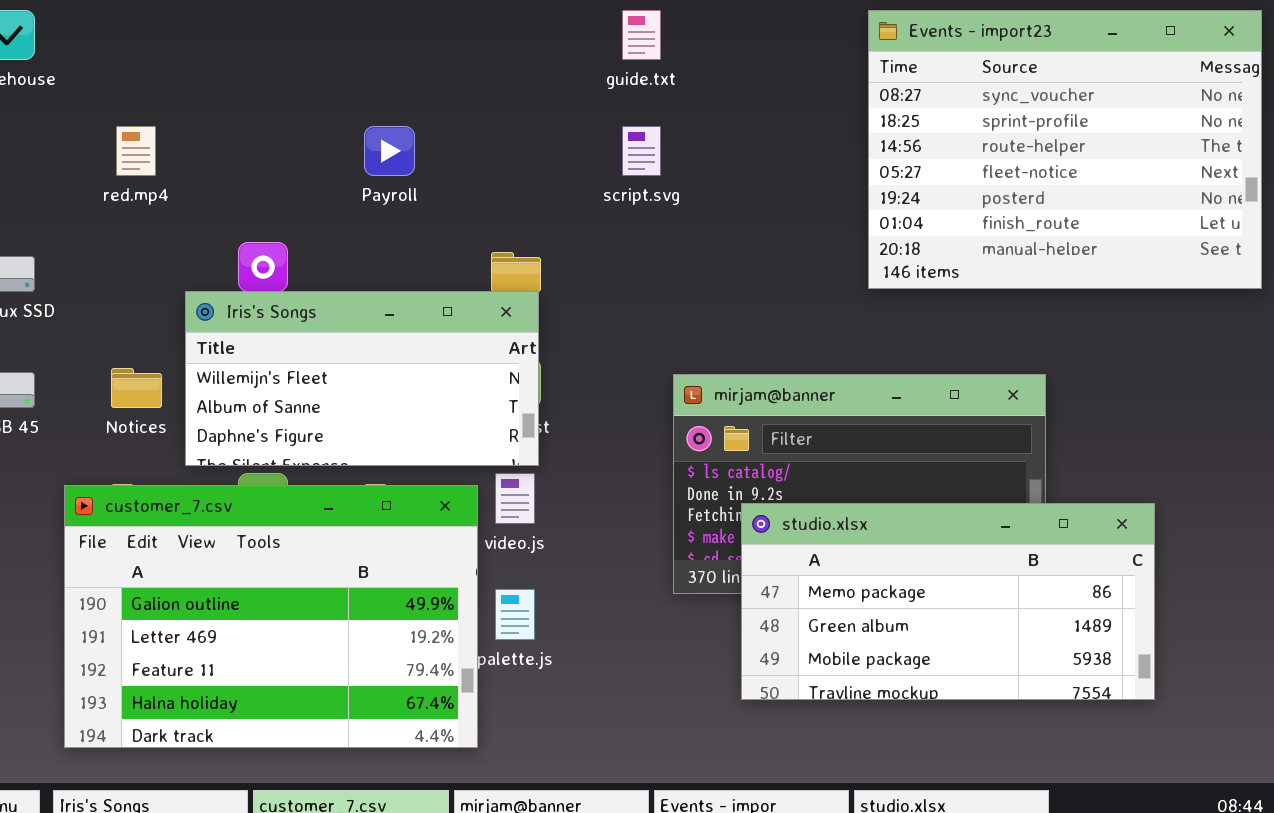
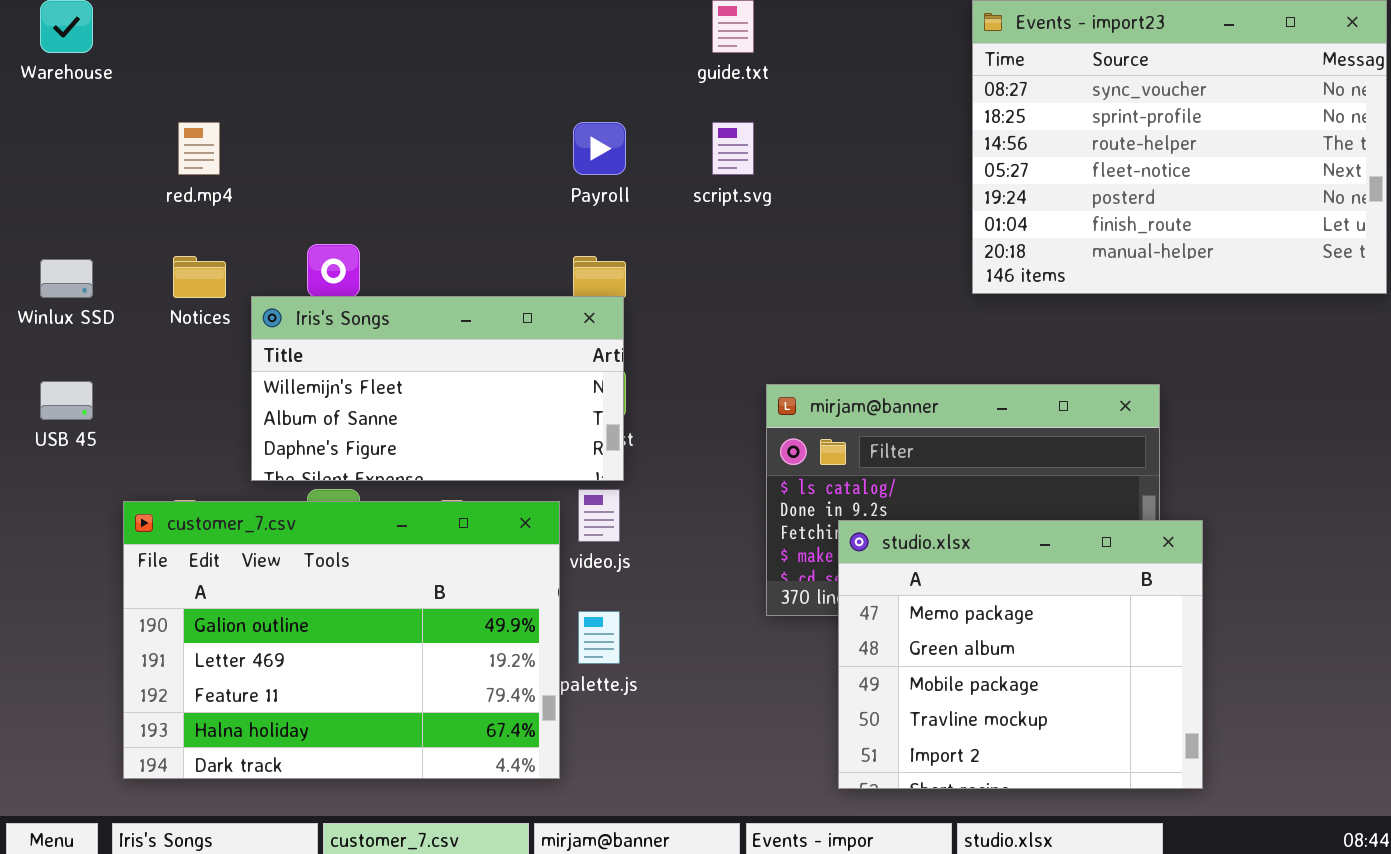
Payroll: [364,126,415,176] -> [573,122,626,175], moved
Notices: [111,368,162,408] -> [173,256,226,298], moved
studio.xlsx: [741,503,1155,700] -> [838,520,1203,789], resized

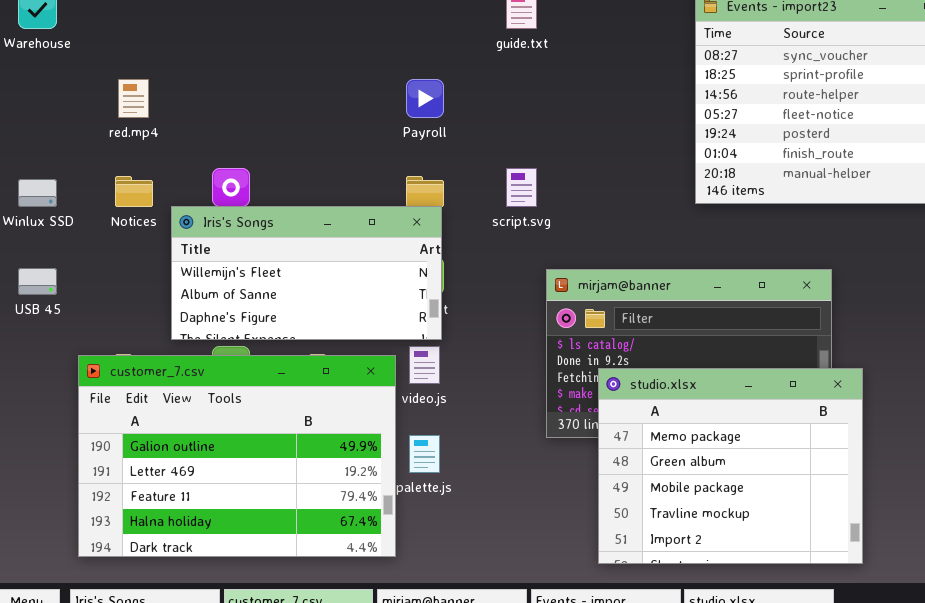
script.svg: [712,122,754,175] -> [506,168,537,207], moved

